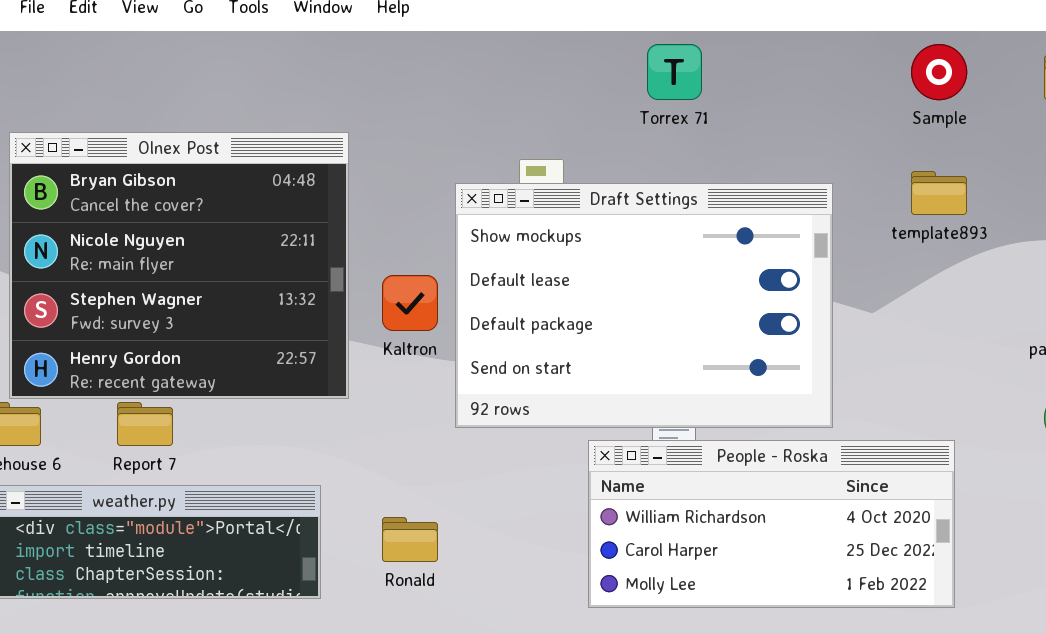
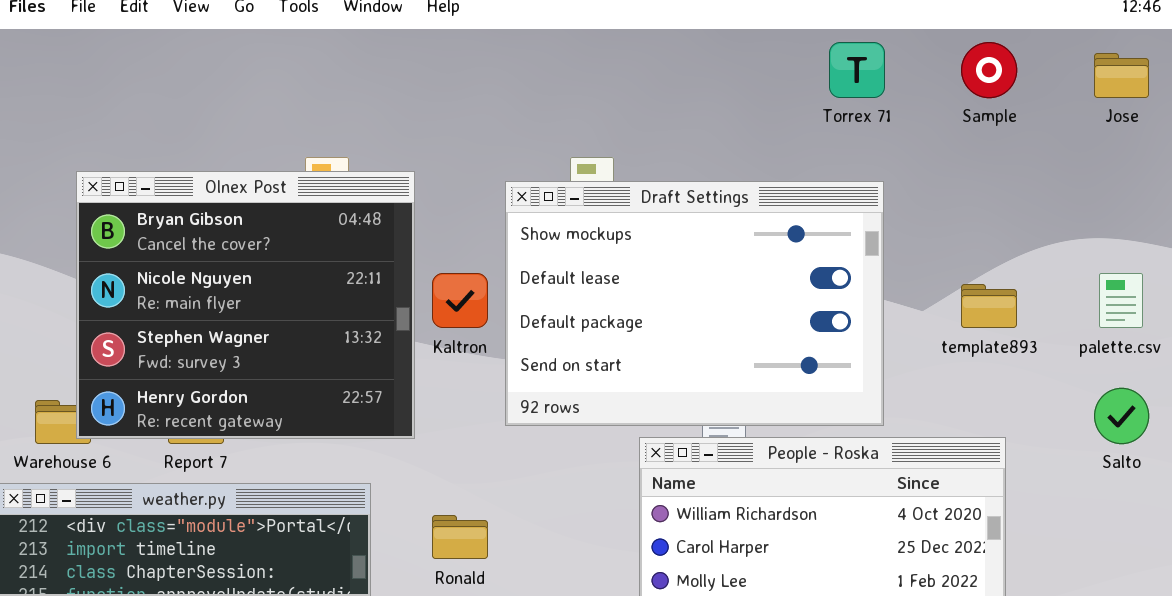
Torrex 71: [647,44,702,100] -> [829,42,885,98], moved
Olnex Post: [9,132,349,399] -> [76,171,415,439], moved
template893: [911,171,967,215] -> [961,284,1017,328], moved

